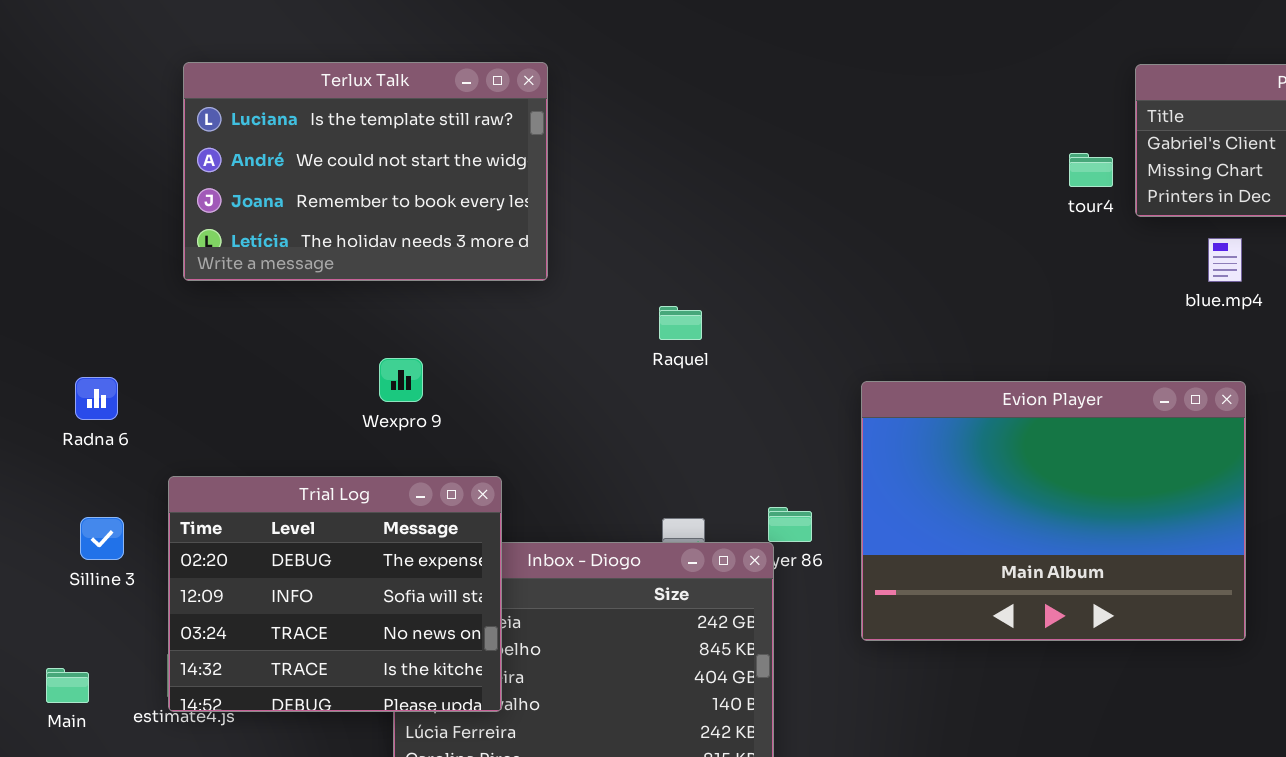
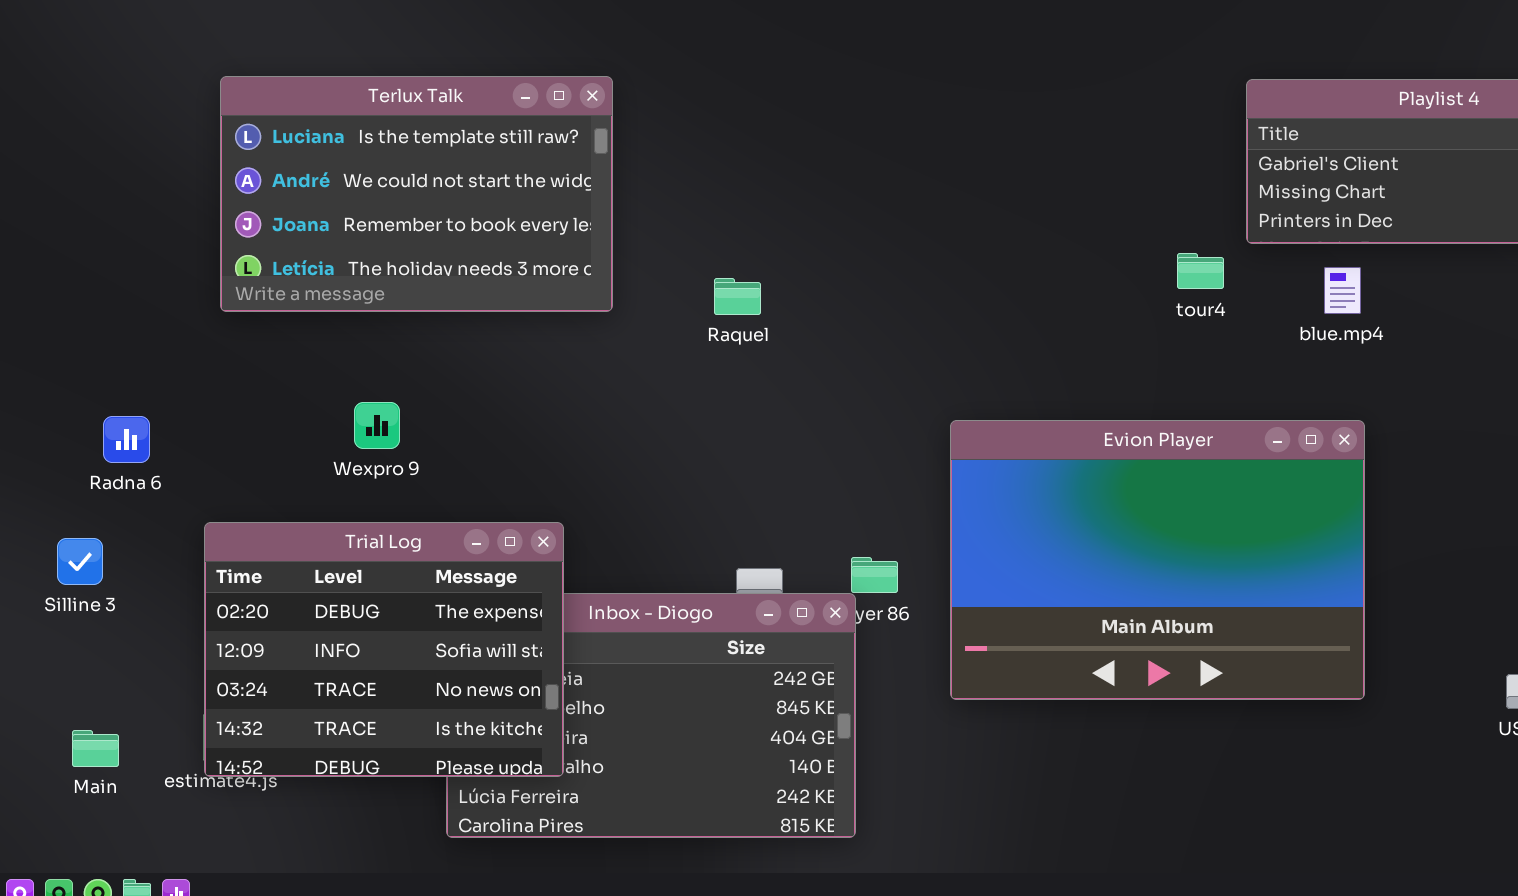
tour4: [1069,153,1113,187] -> [1177,253,1224,289], moved
Raquel: [659,306,702,340] -> [714,278,761,315], moved
Wexpro 9: [379,358,423,402] -> [354,402,400,449], moved
Silline 3: [80,517,124,560] -> [57,538,103,585], moved

